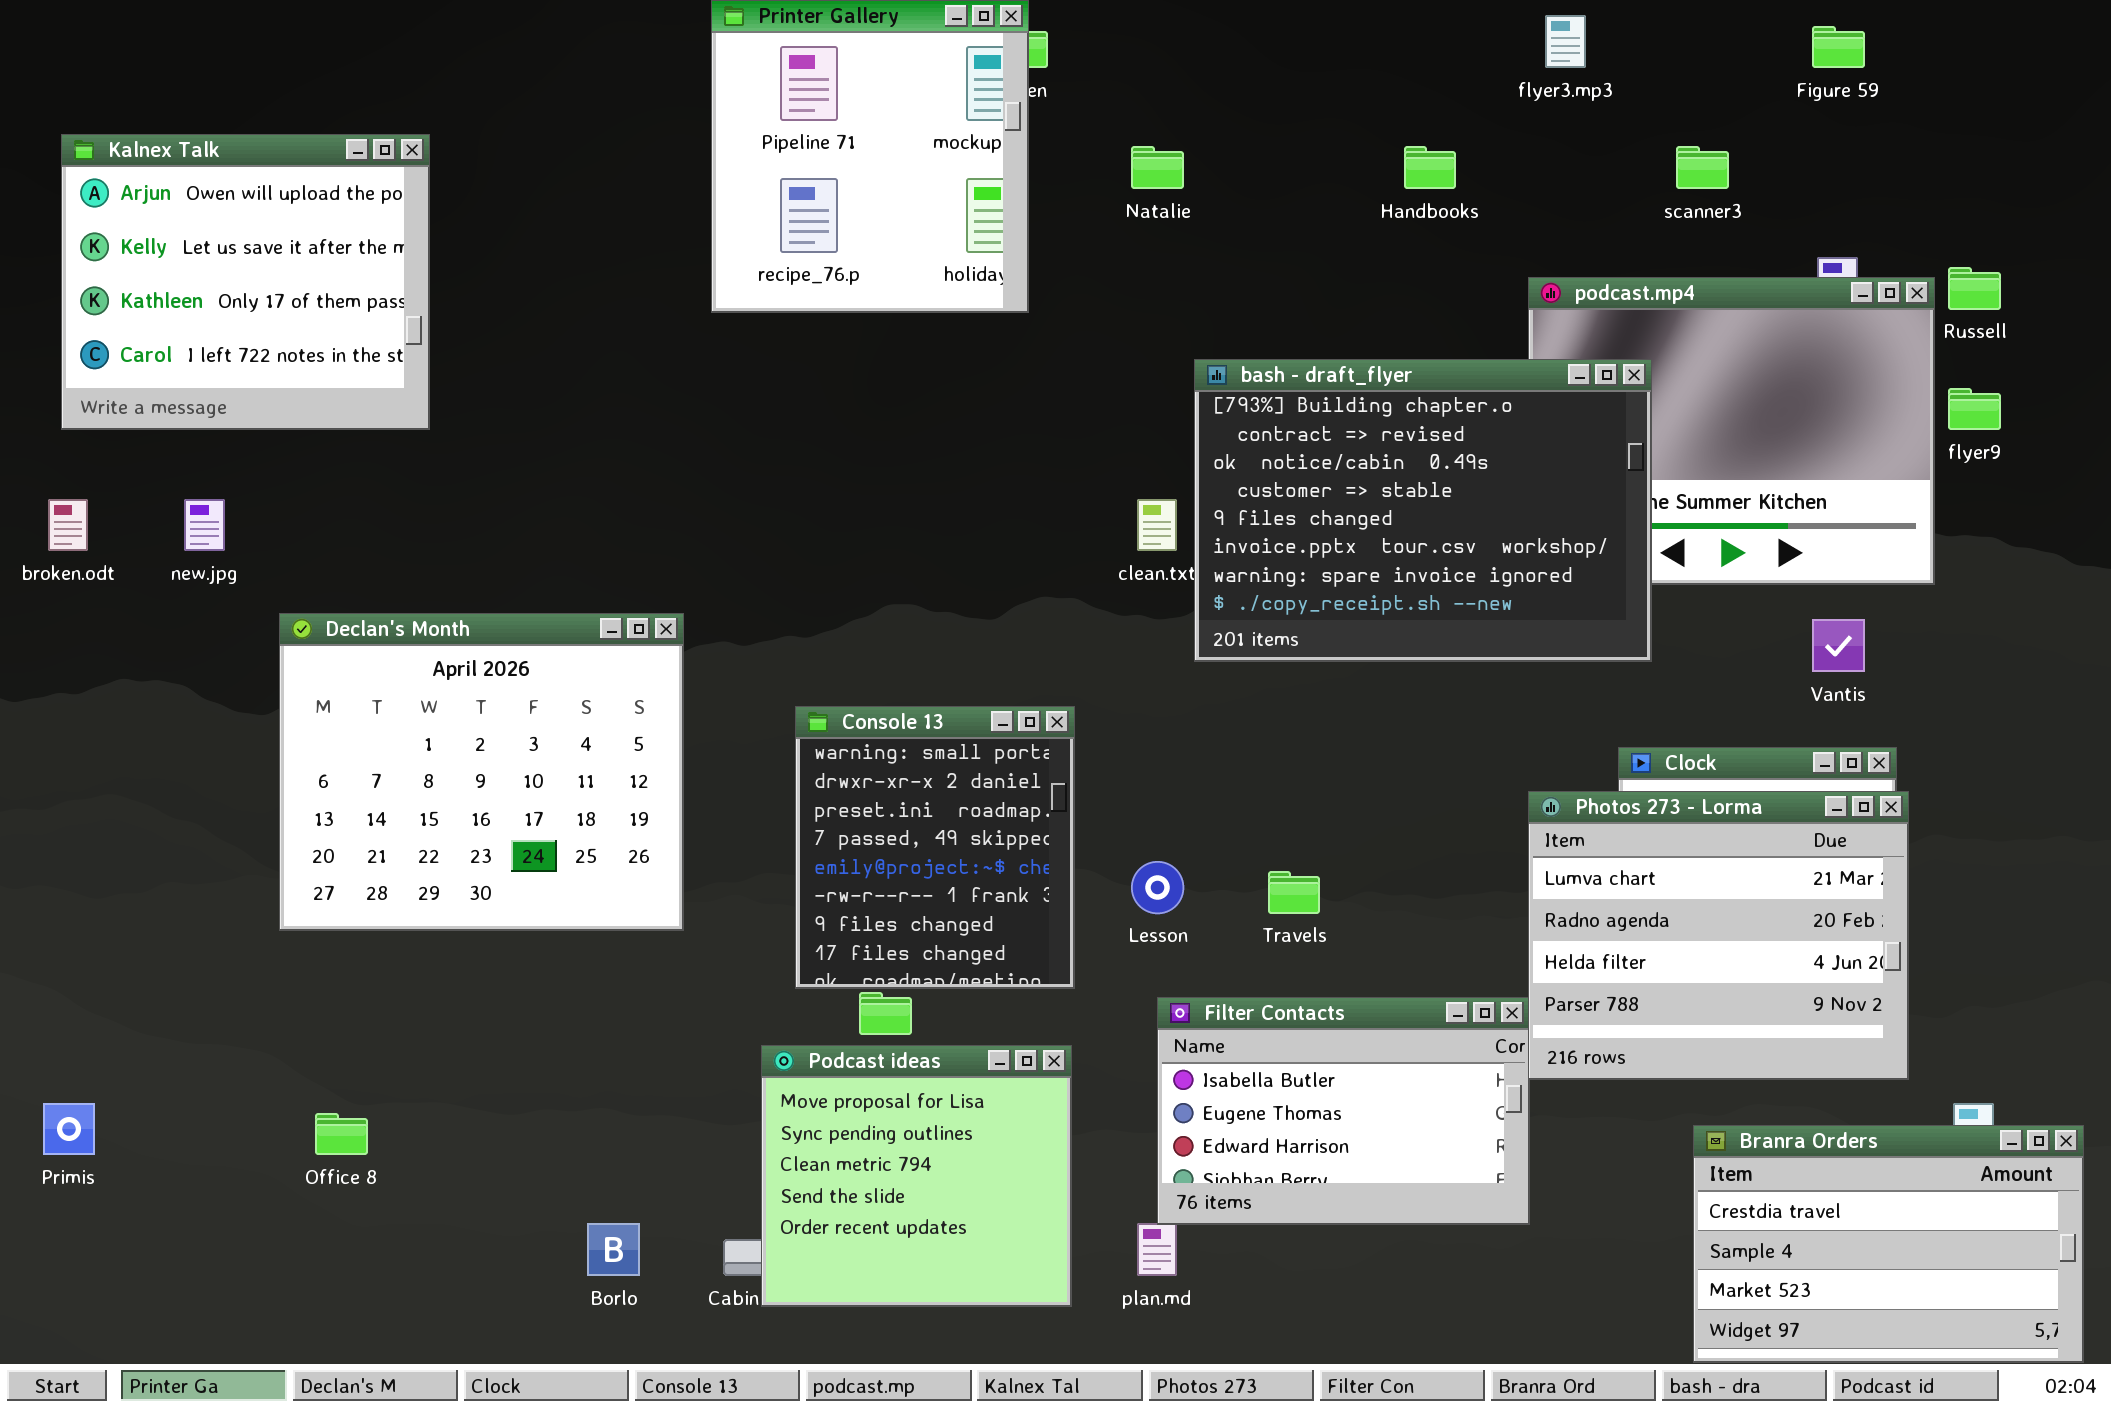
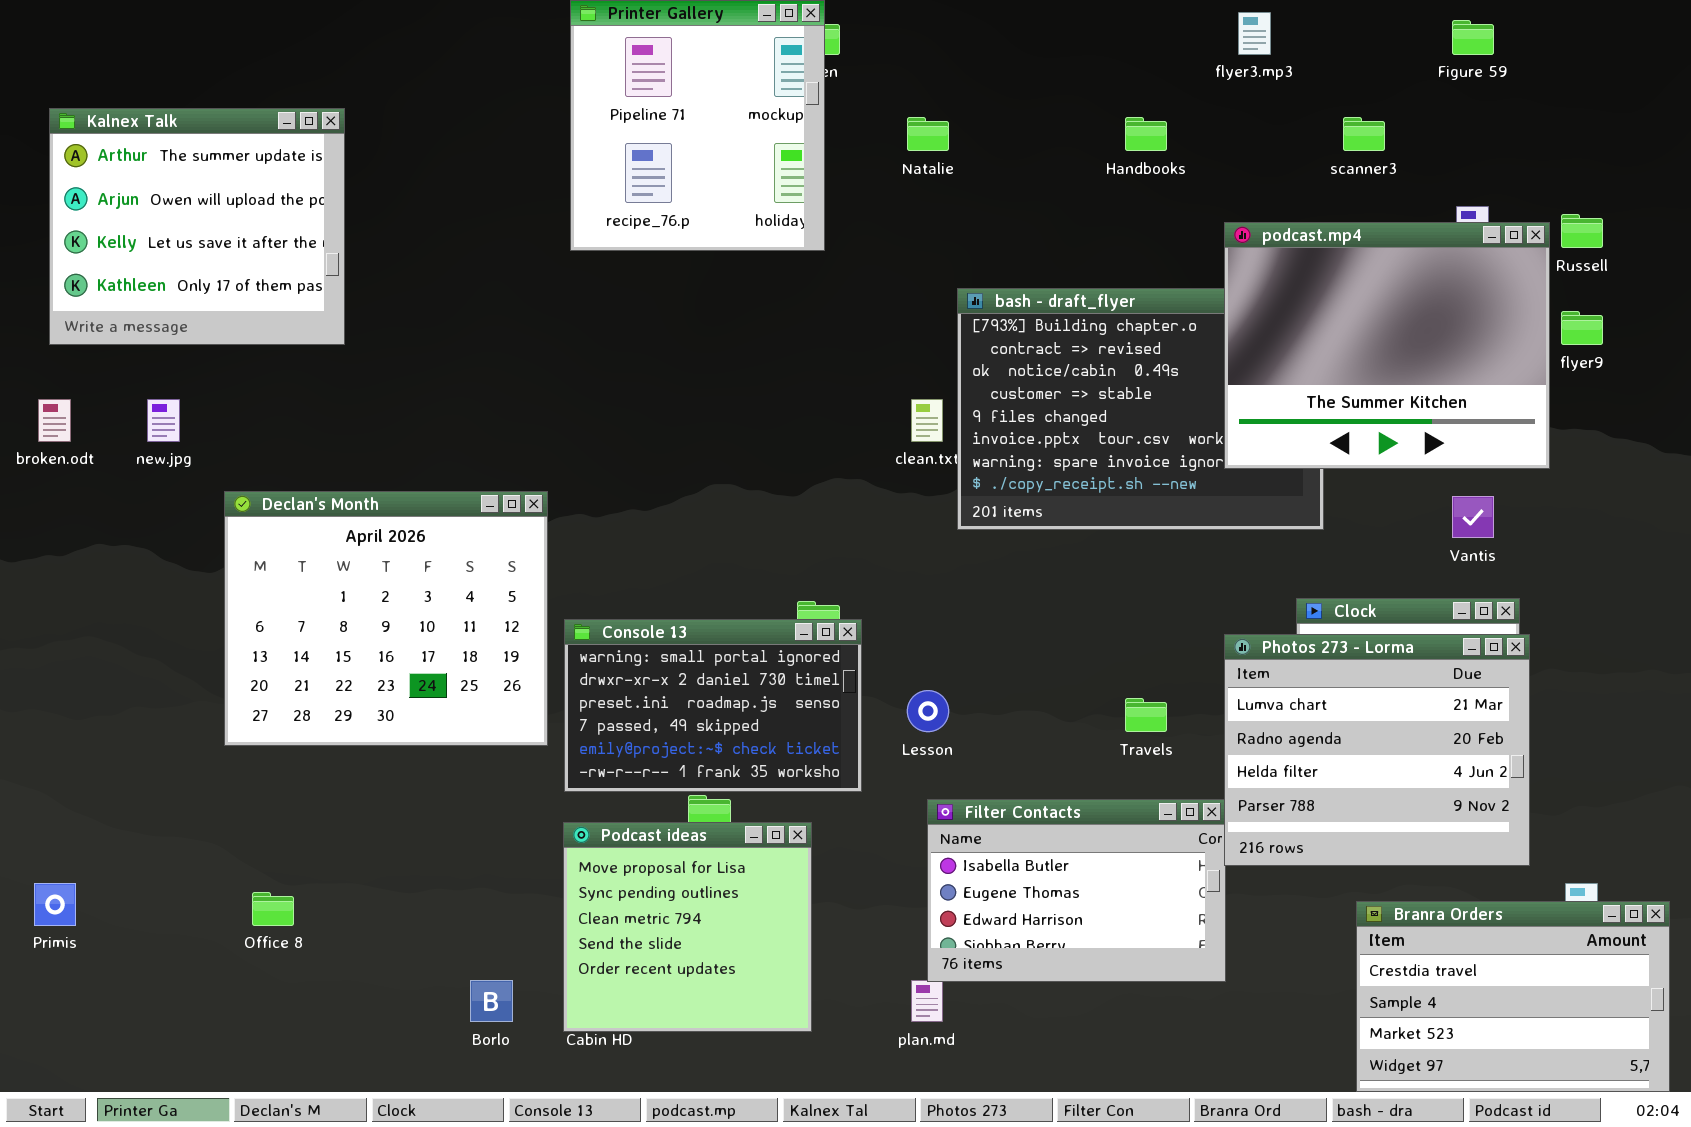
Kalnex Talk: [61,134,430,430] -> [49,108,345,345], scrolled up 1 row
podcast.mp4: [1528,277,1935,585] -> [1224,222,1550,469], raised
Console 13: [795,706,1075,989] -> [564,619,862,792], resized
Travels: [1268,871,1320,914] -> [1125,698,1167,732], moved
Podcast ideas: [761,1045,1072,1307] -> [563,822,812,1032], moved

